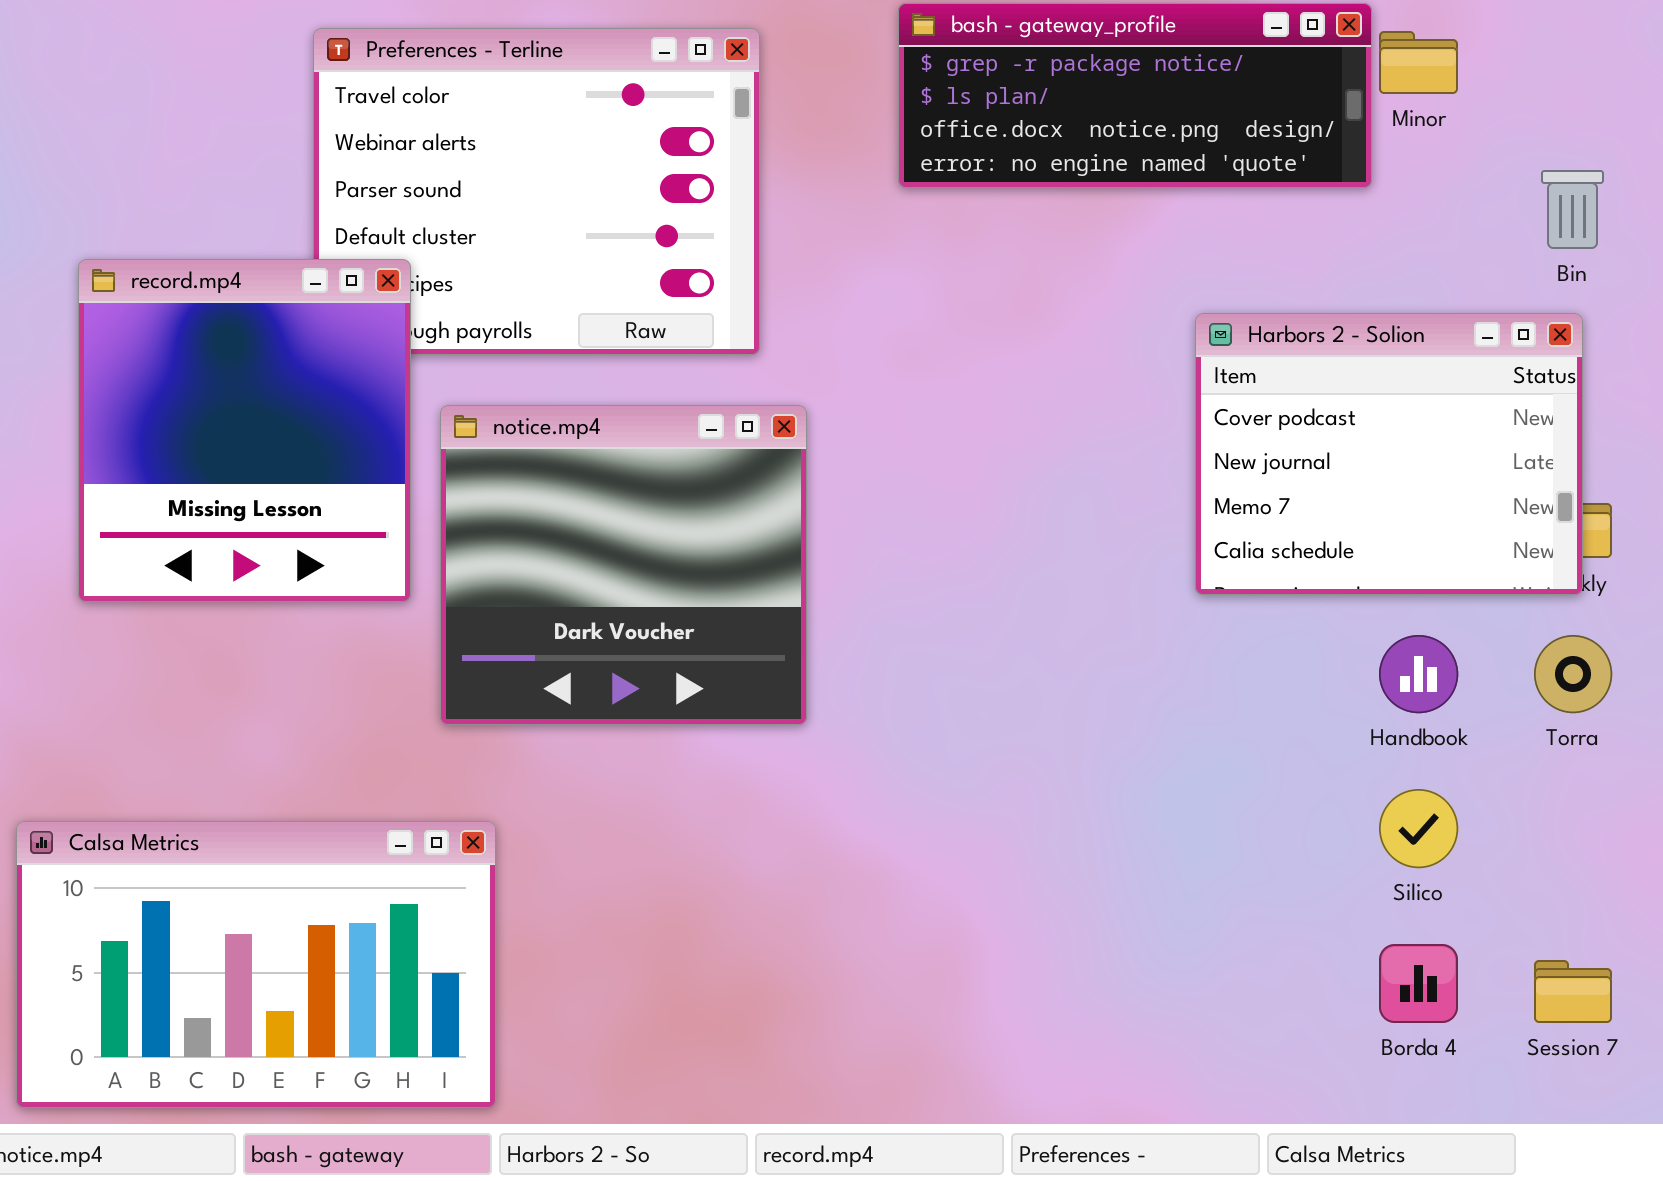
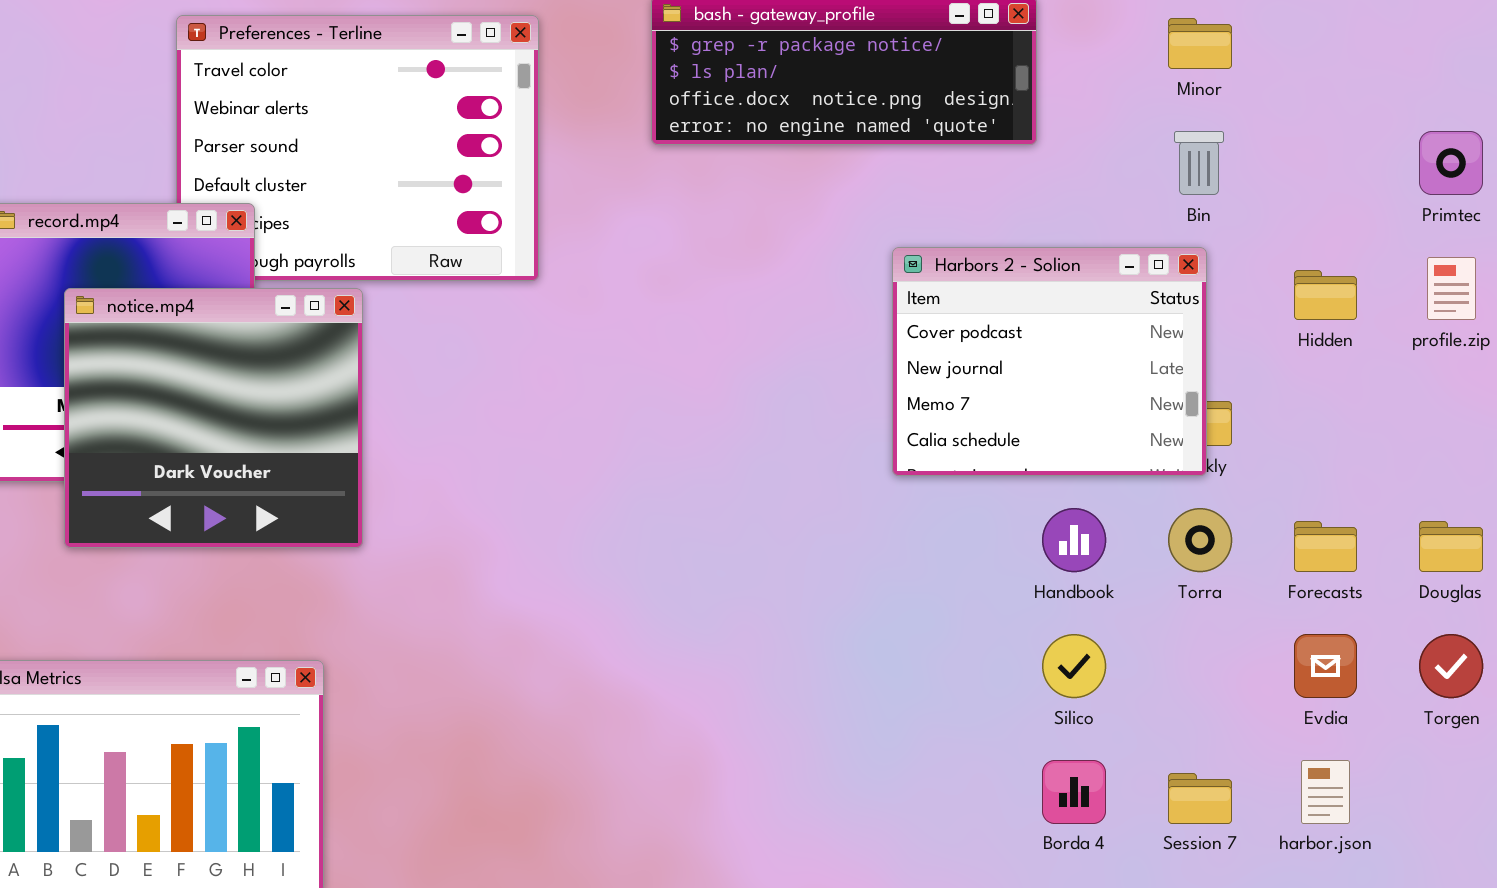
Minor: [1379,31,1458,94] -> [1168,18,1232,69], moved
notice.mp4: [440,405,807,725] -> [64,288,363,548], moved

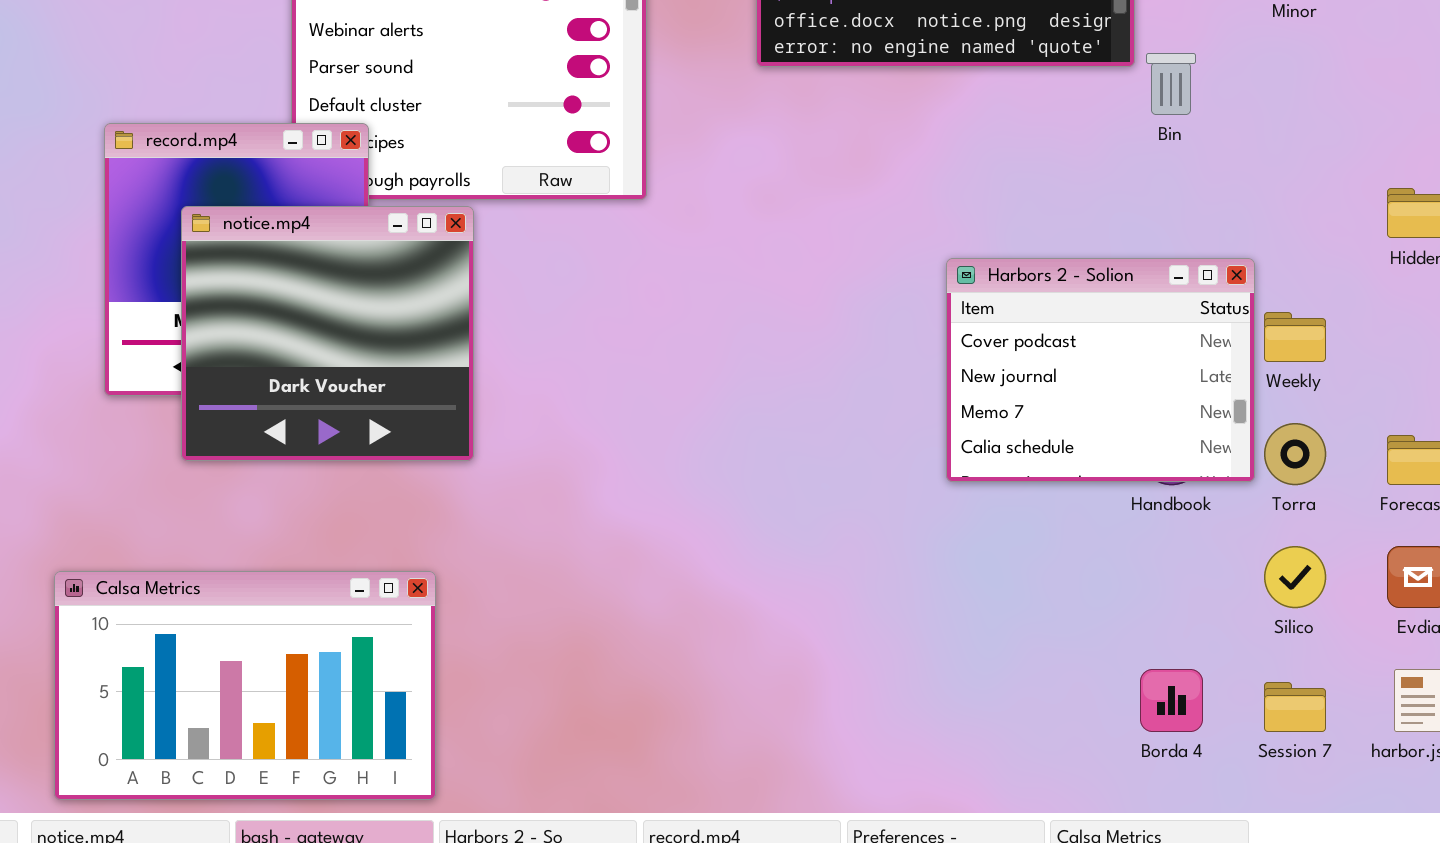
Bin: [1174,131,1224,195] -> [1146,53,1196,115], moved
Harbors 2 - Solion: [892,247,1207,476] -> [946,258,1255,482], moved
Silico: [1042,634,1106,698] -> [1264,546,1326,608], moved

